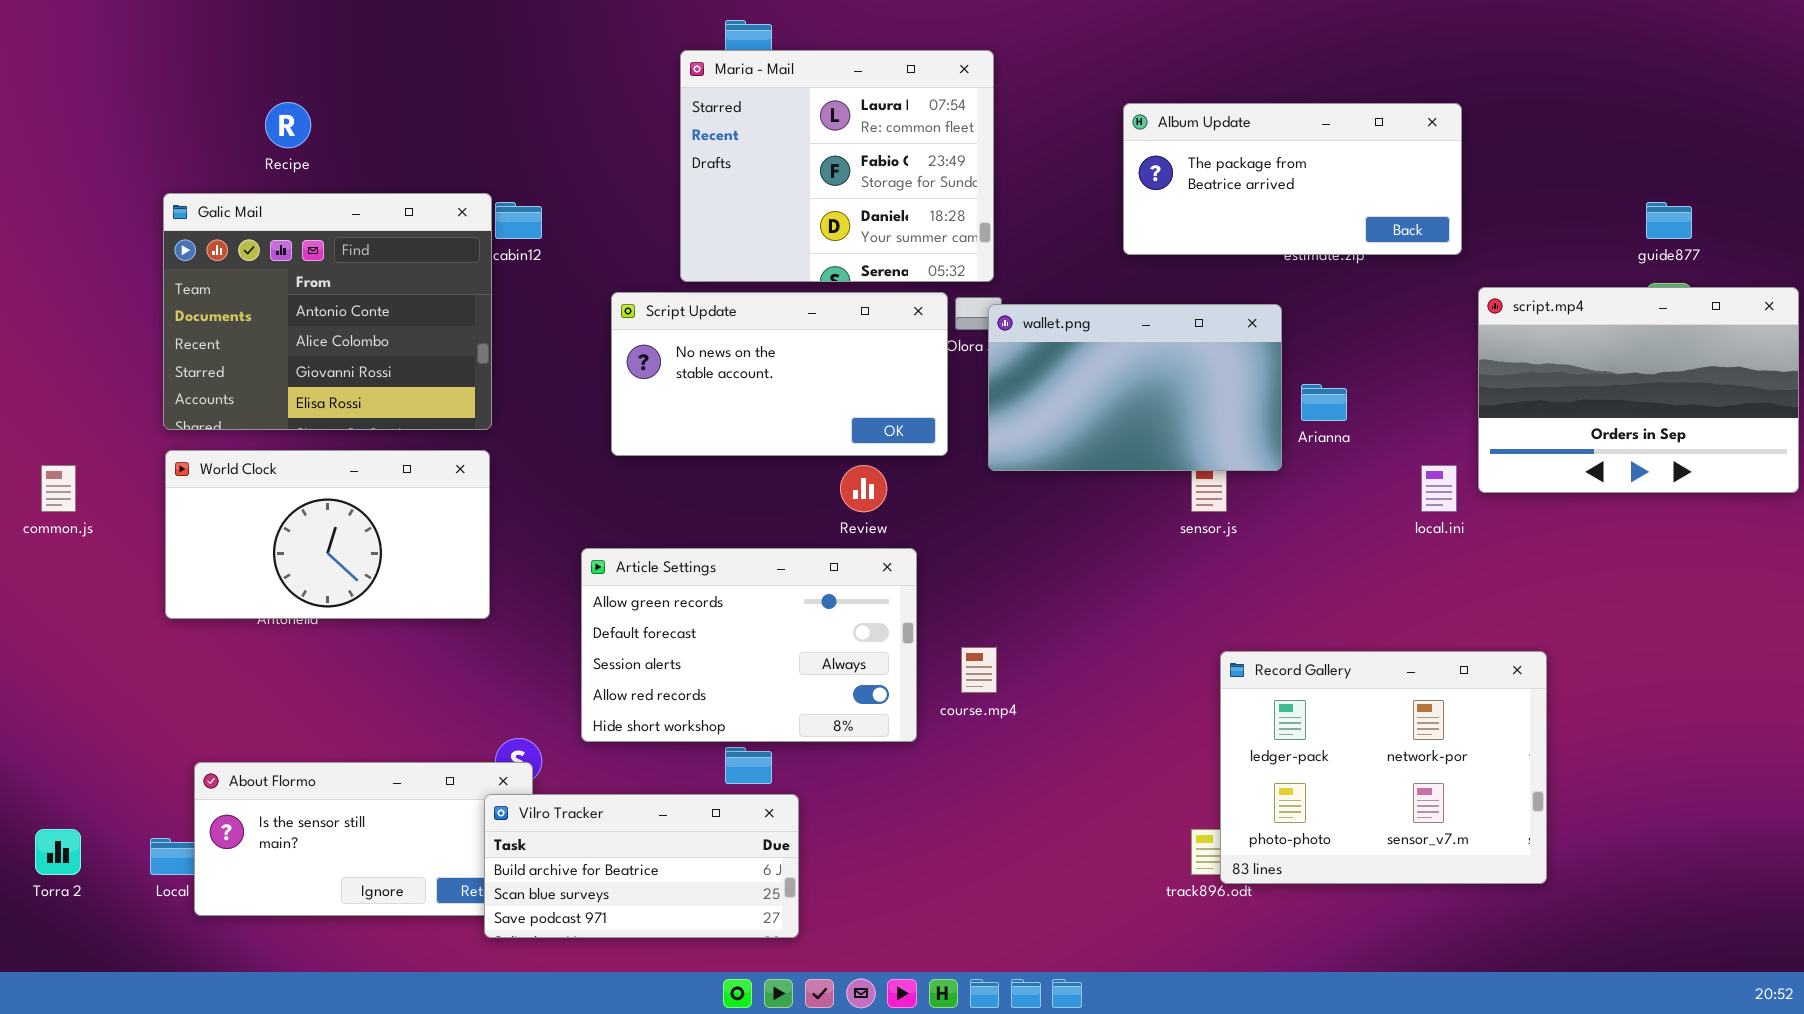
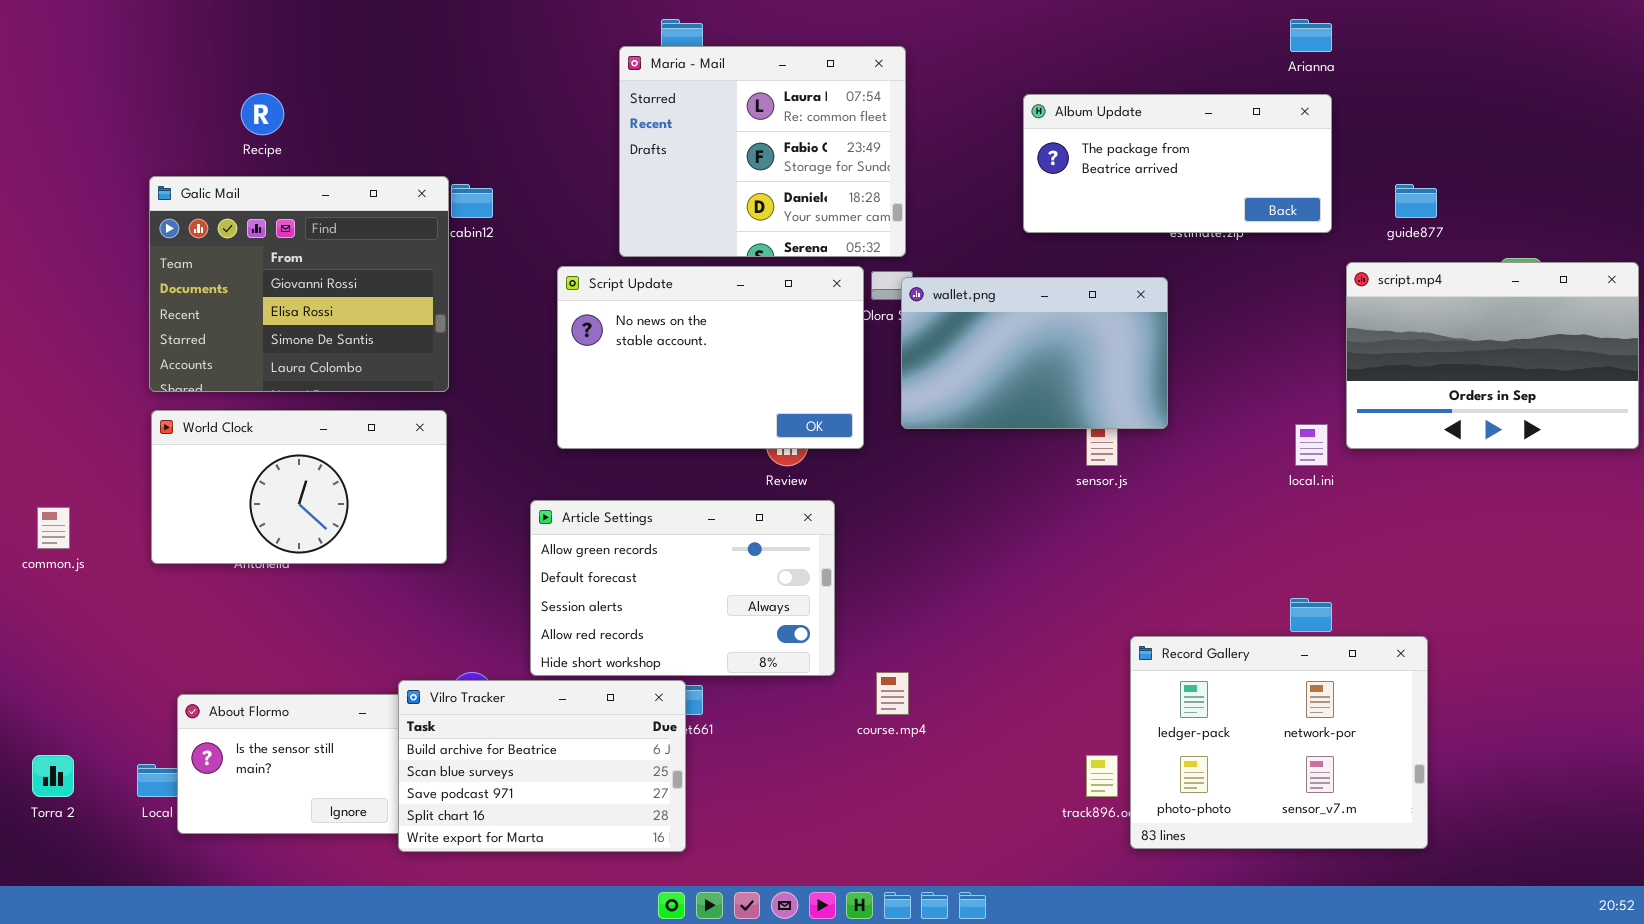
Galic Mail: [163,193,492,430] -> [149,176,449,392], scrolled down 2 rows
guide877: [1646,202,1692,239] -> [1395,184,1437,218], moved
Script Update: [611,292,948,456] -> [557,266,864,449], resized
Arianna: [1301,384,1347,421] -> [1290,19,1332,52], moved
common.js: [41,465,76,512] -> [37,507,70,549], moved
course.mp4: [961,647,997,693] -> [876,672,909,715], moved
Record Gallery: [1220,651,1547,884] -> [1130,636,1428,849], moved
Vilro Tracker: [484,794,799,938] -> [398,680,686,852], moved, resized

